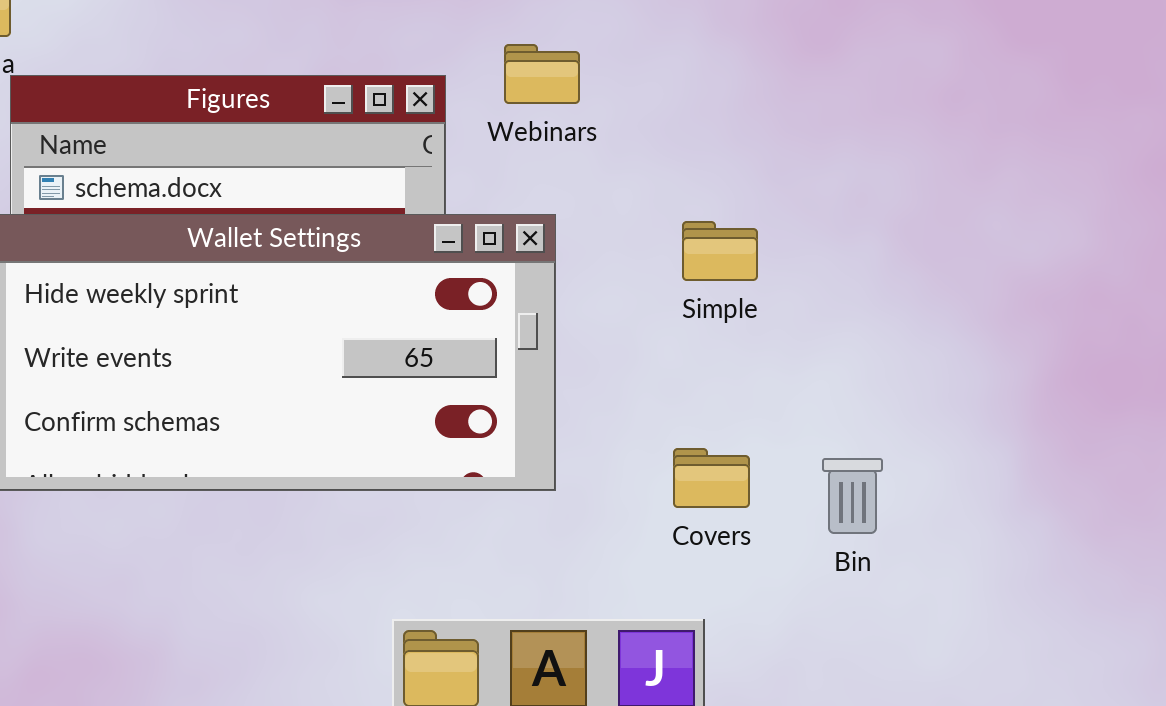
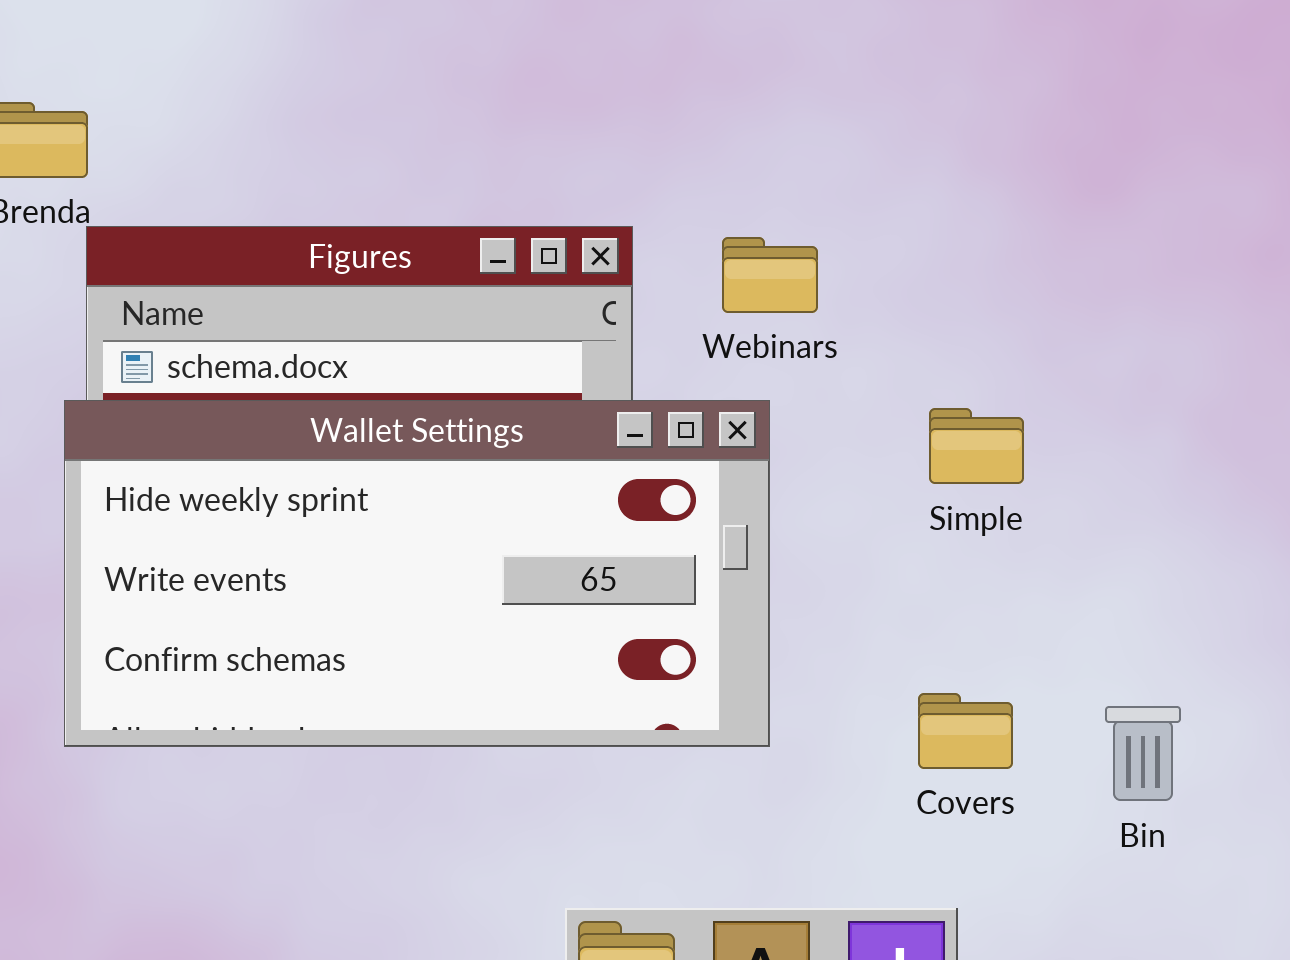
Webinars: [504,44,580,104] -> [722,237,818,313], moved

